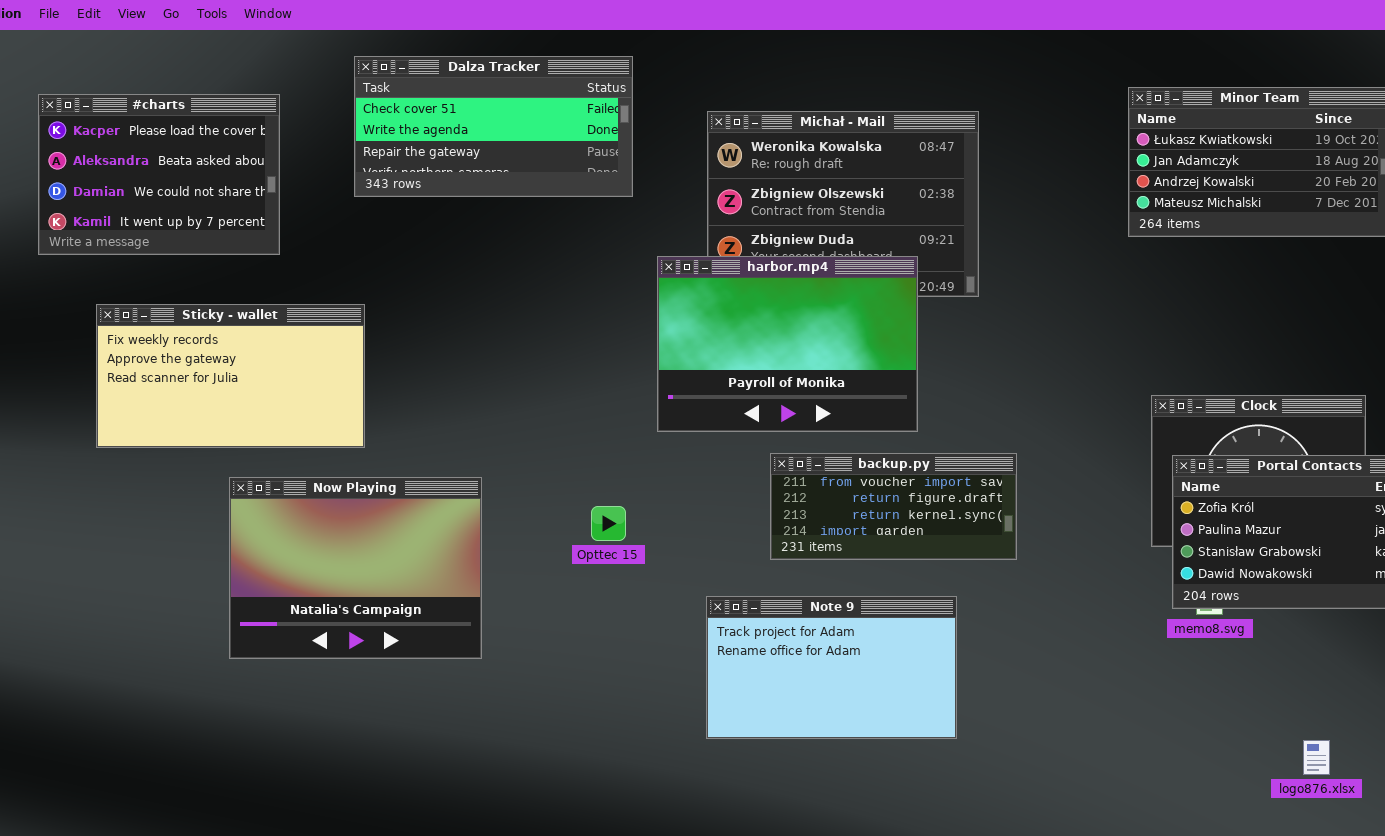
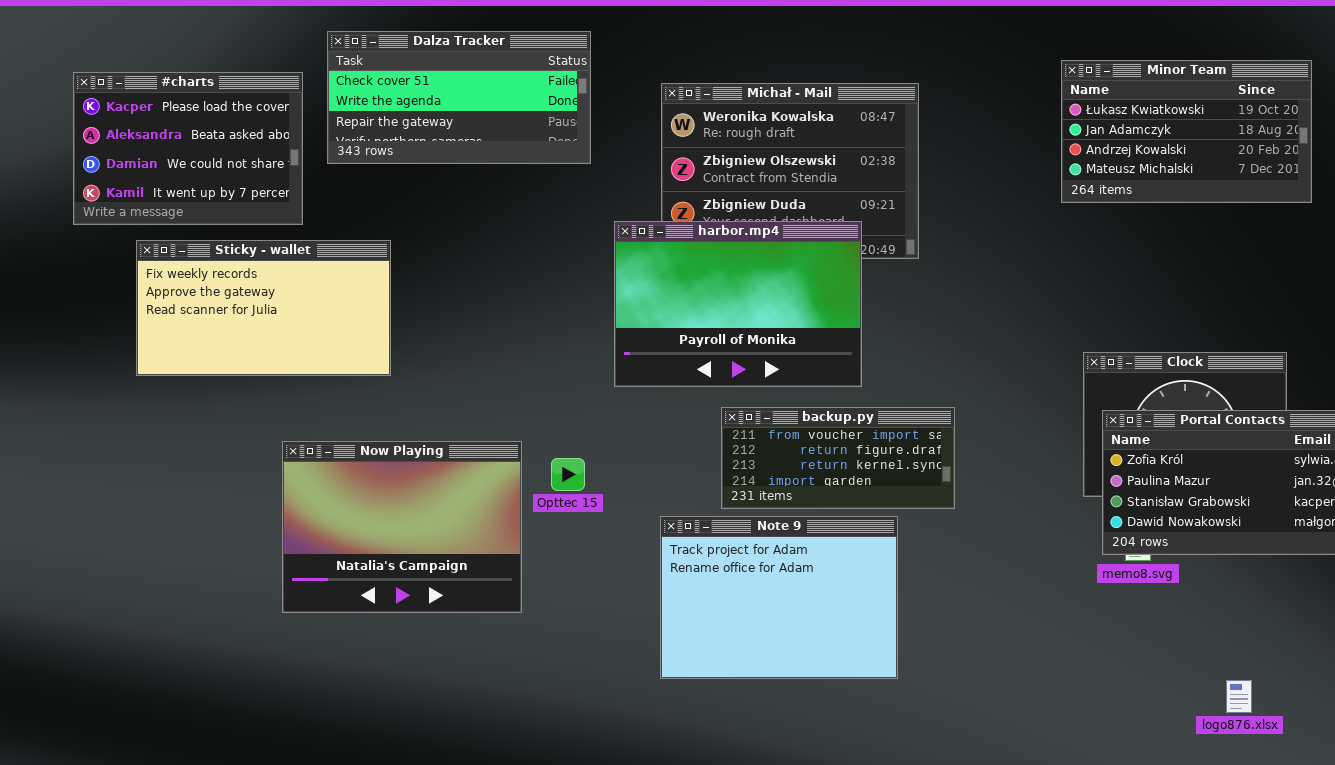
#charts: [38,94,280,255] -> [73,72,303,225], moved
Sticky - wallet: [96,304,365,448] -> [136,240,391,376], moved
Now Playing: [229,477,482,659] -> [282,441,522,613], moved
Note 9: [706,596,957,739] -> [660,516,898,679], resized

